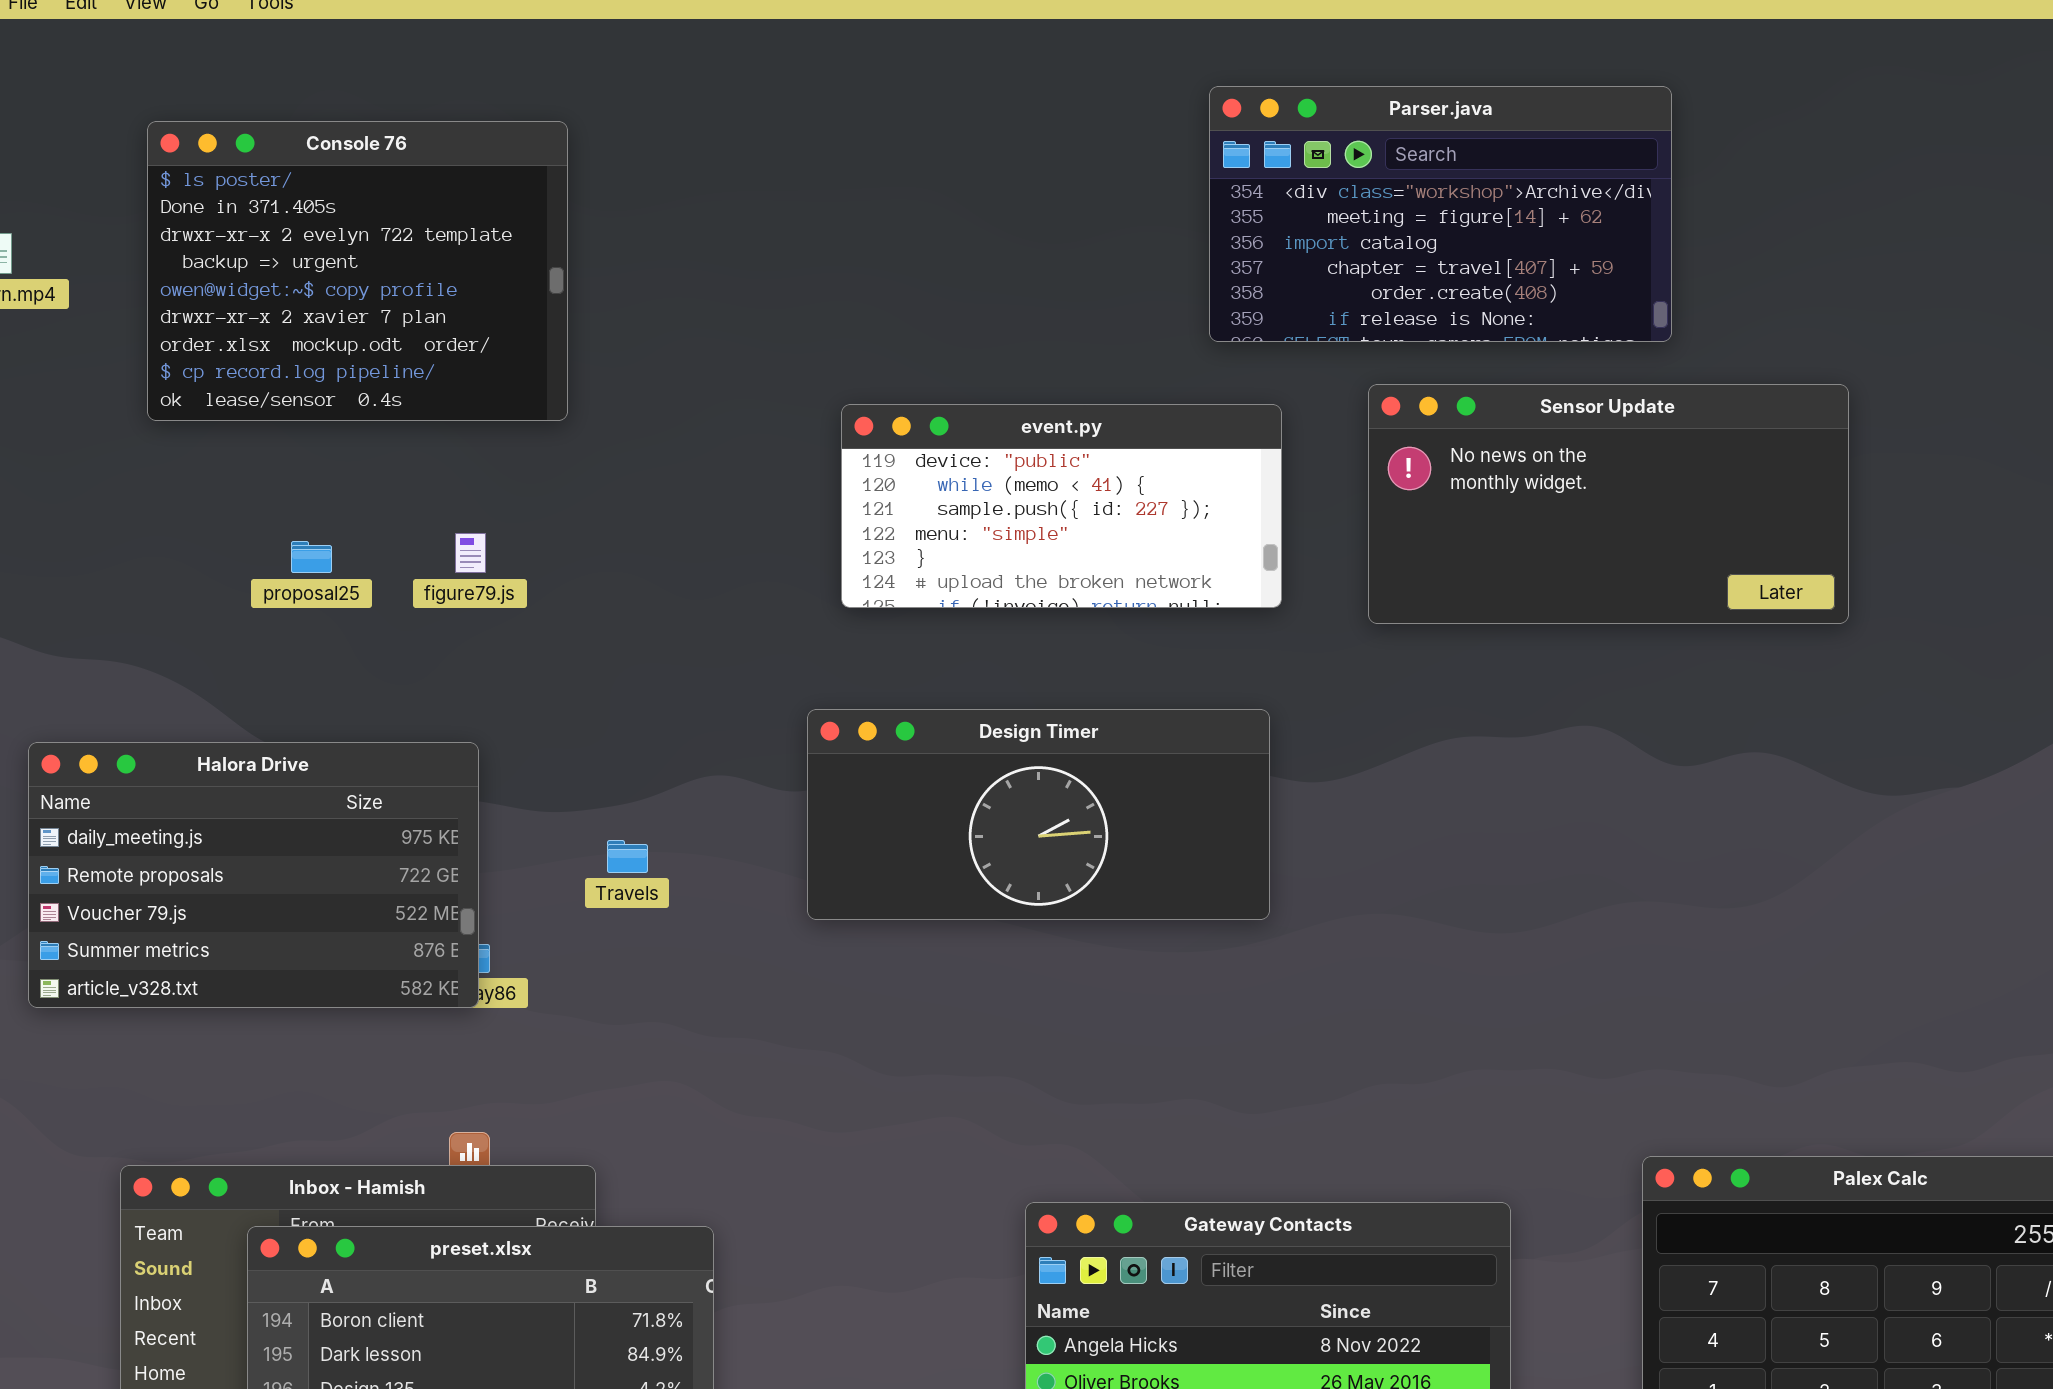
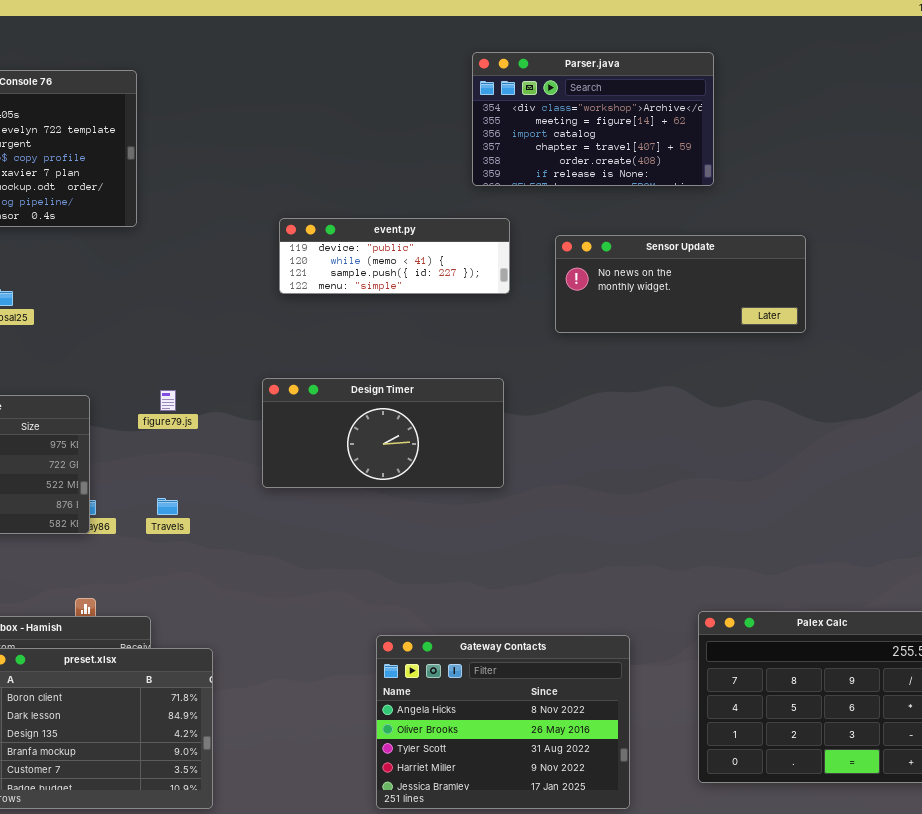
Sensor Update: [1368,384,1849,624] -> [555,235,806,333], resized
event.py: [841,404,1282,608] -> [279,218,510,294], resized
figure79.js: [455,533,486,573] -> [160,390,176,411], moved
Travels: [607,840,648,873] -> [157,498,178,515], moved

